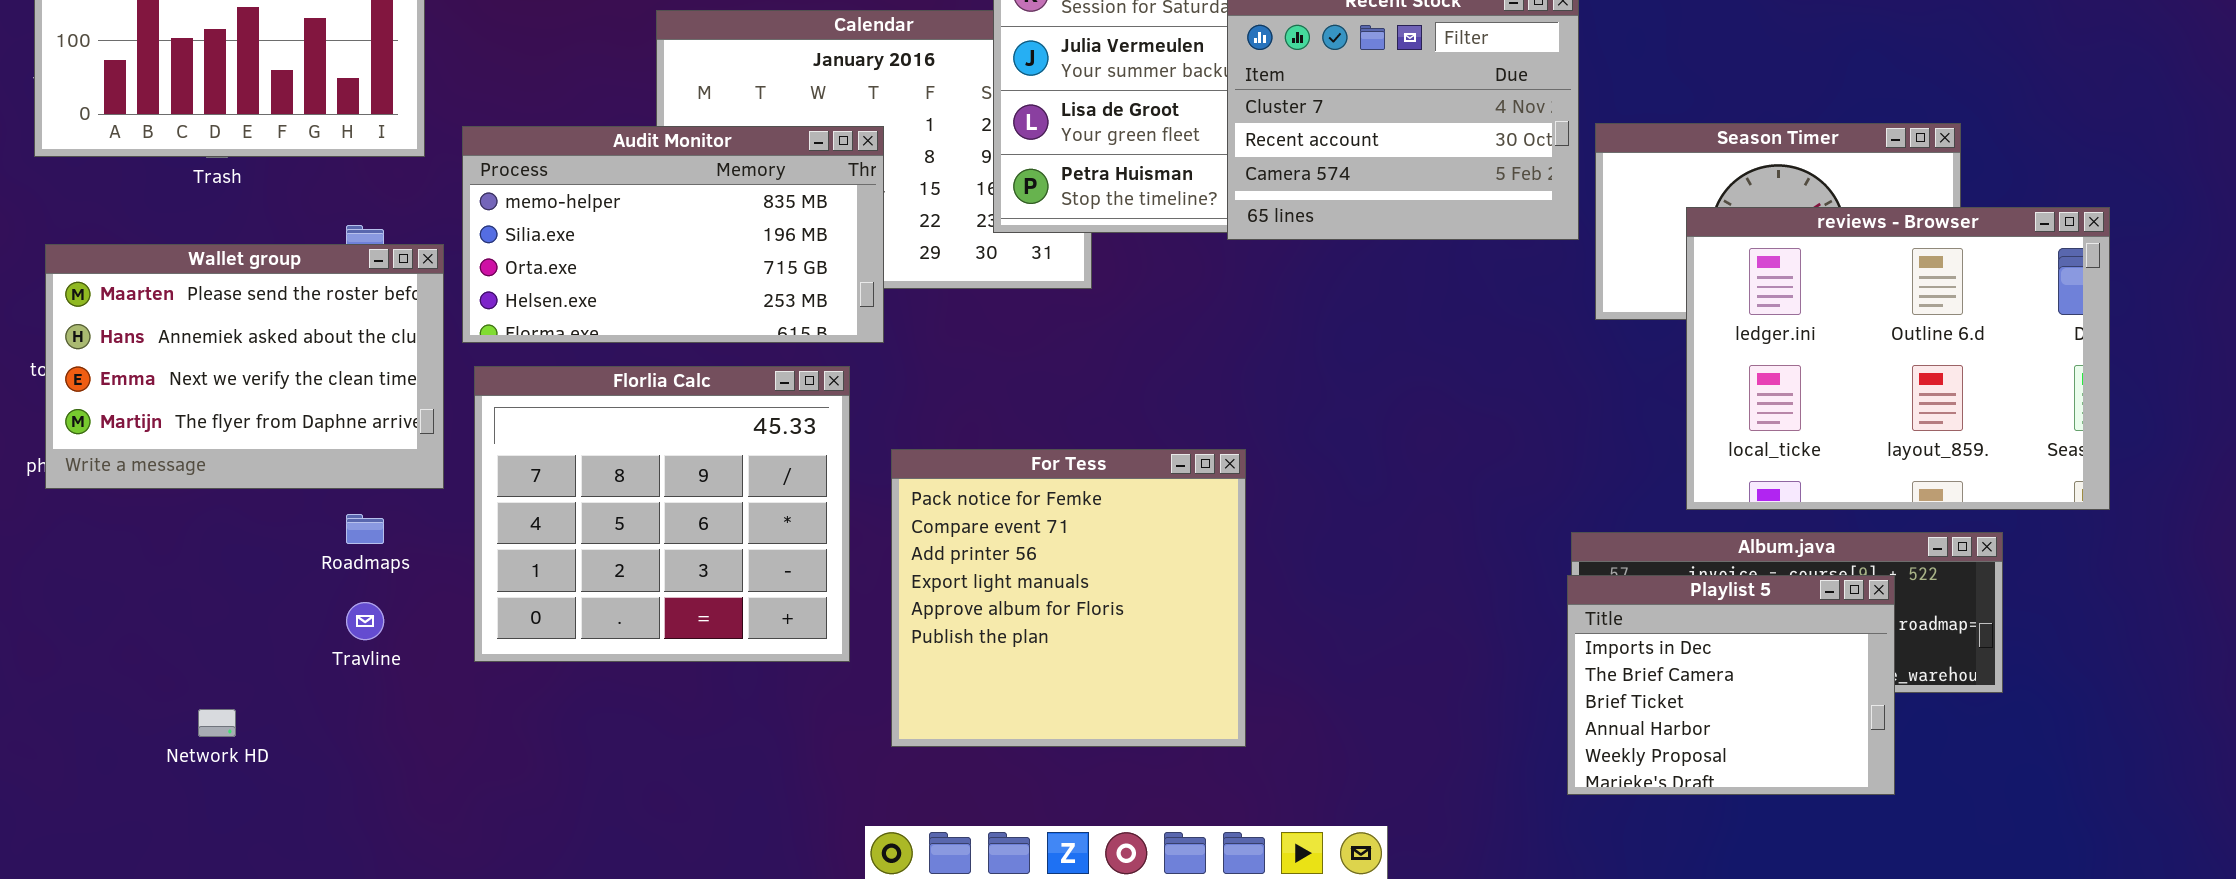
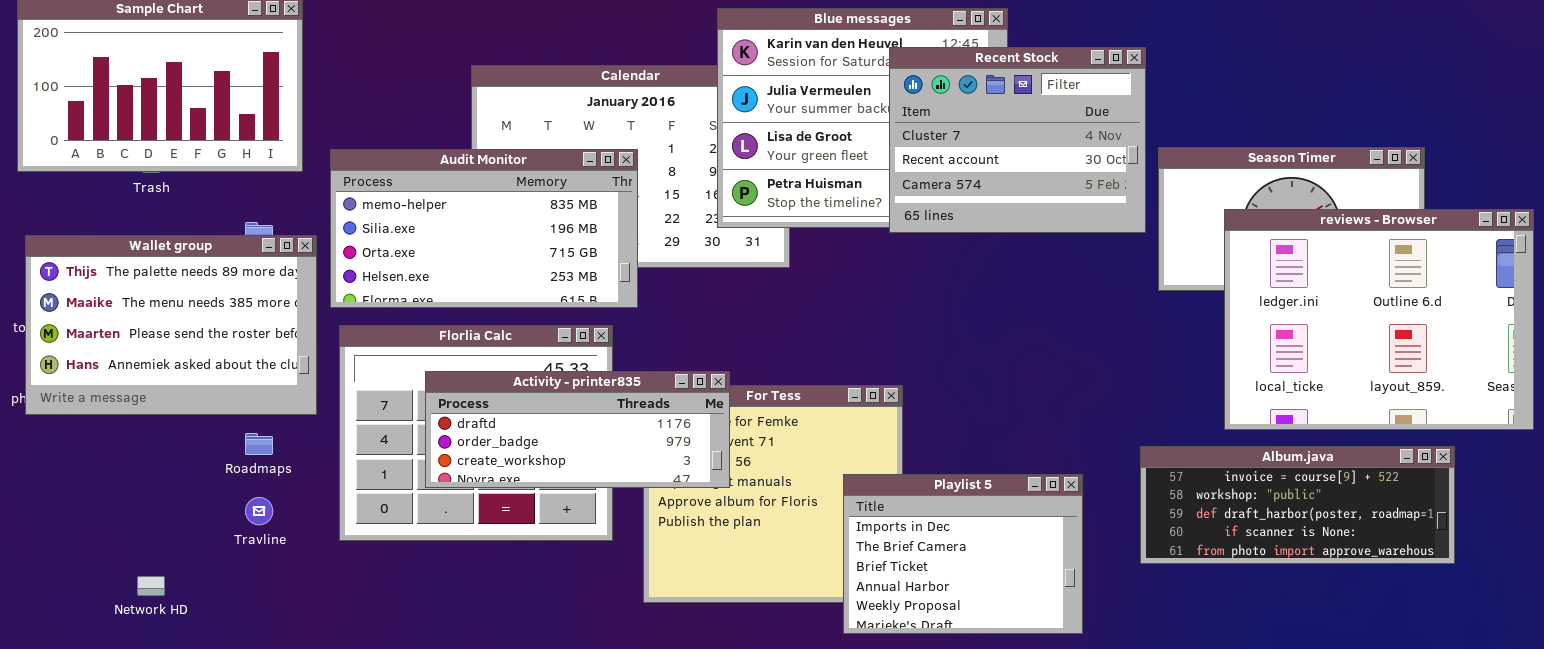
Wallet group: [45,244,444,489] -> [25,235,317,415], scrolled up 2 rows
Activity - printer835: none -> [425,371,730,488], opened
Playlist 5: [1567,575,1895,795] -> [843,474,1083,634], moved

